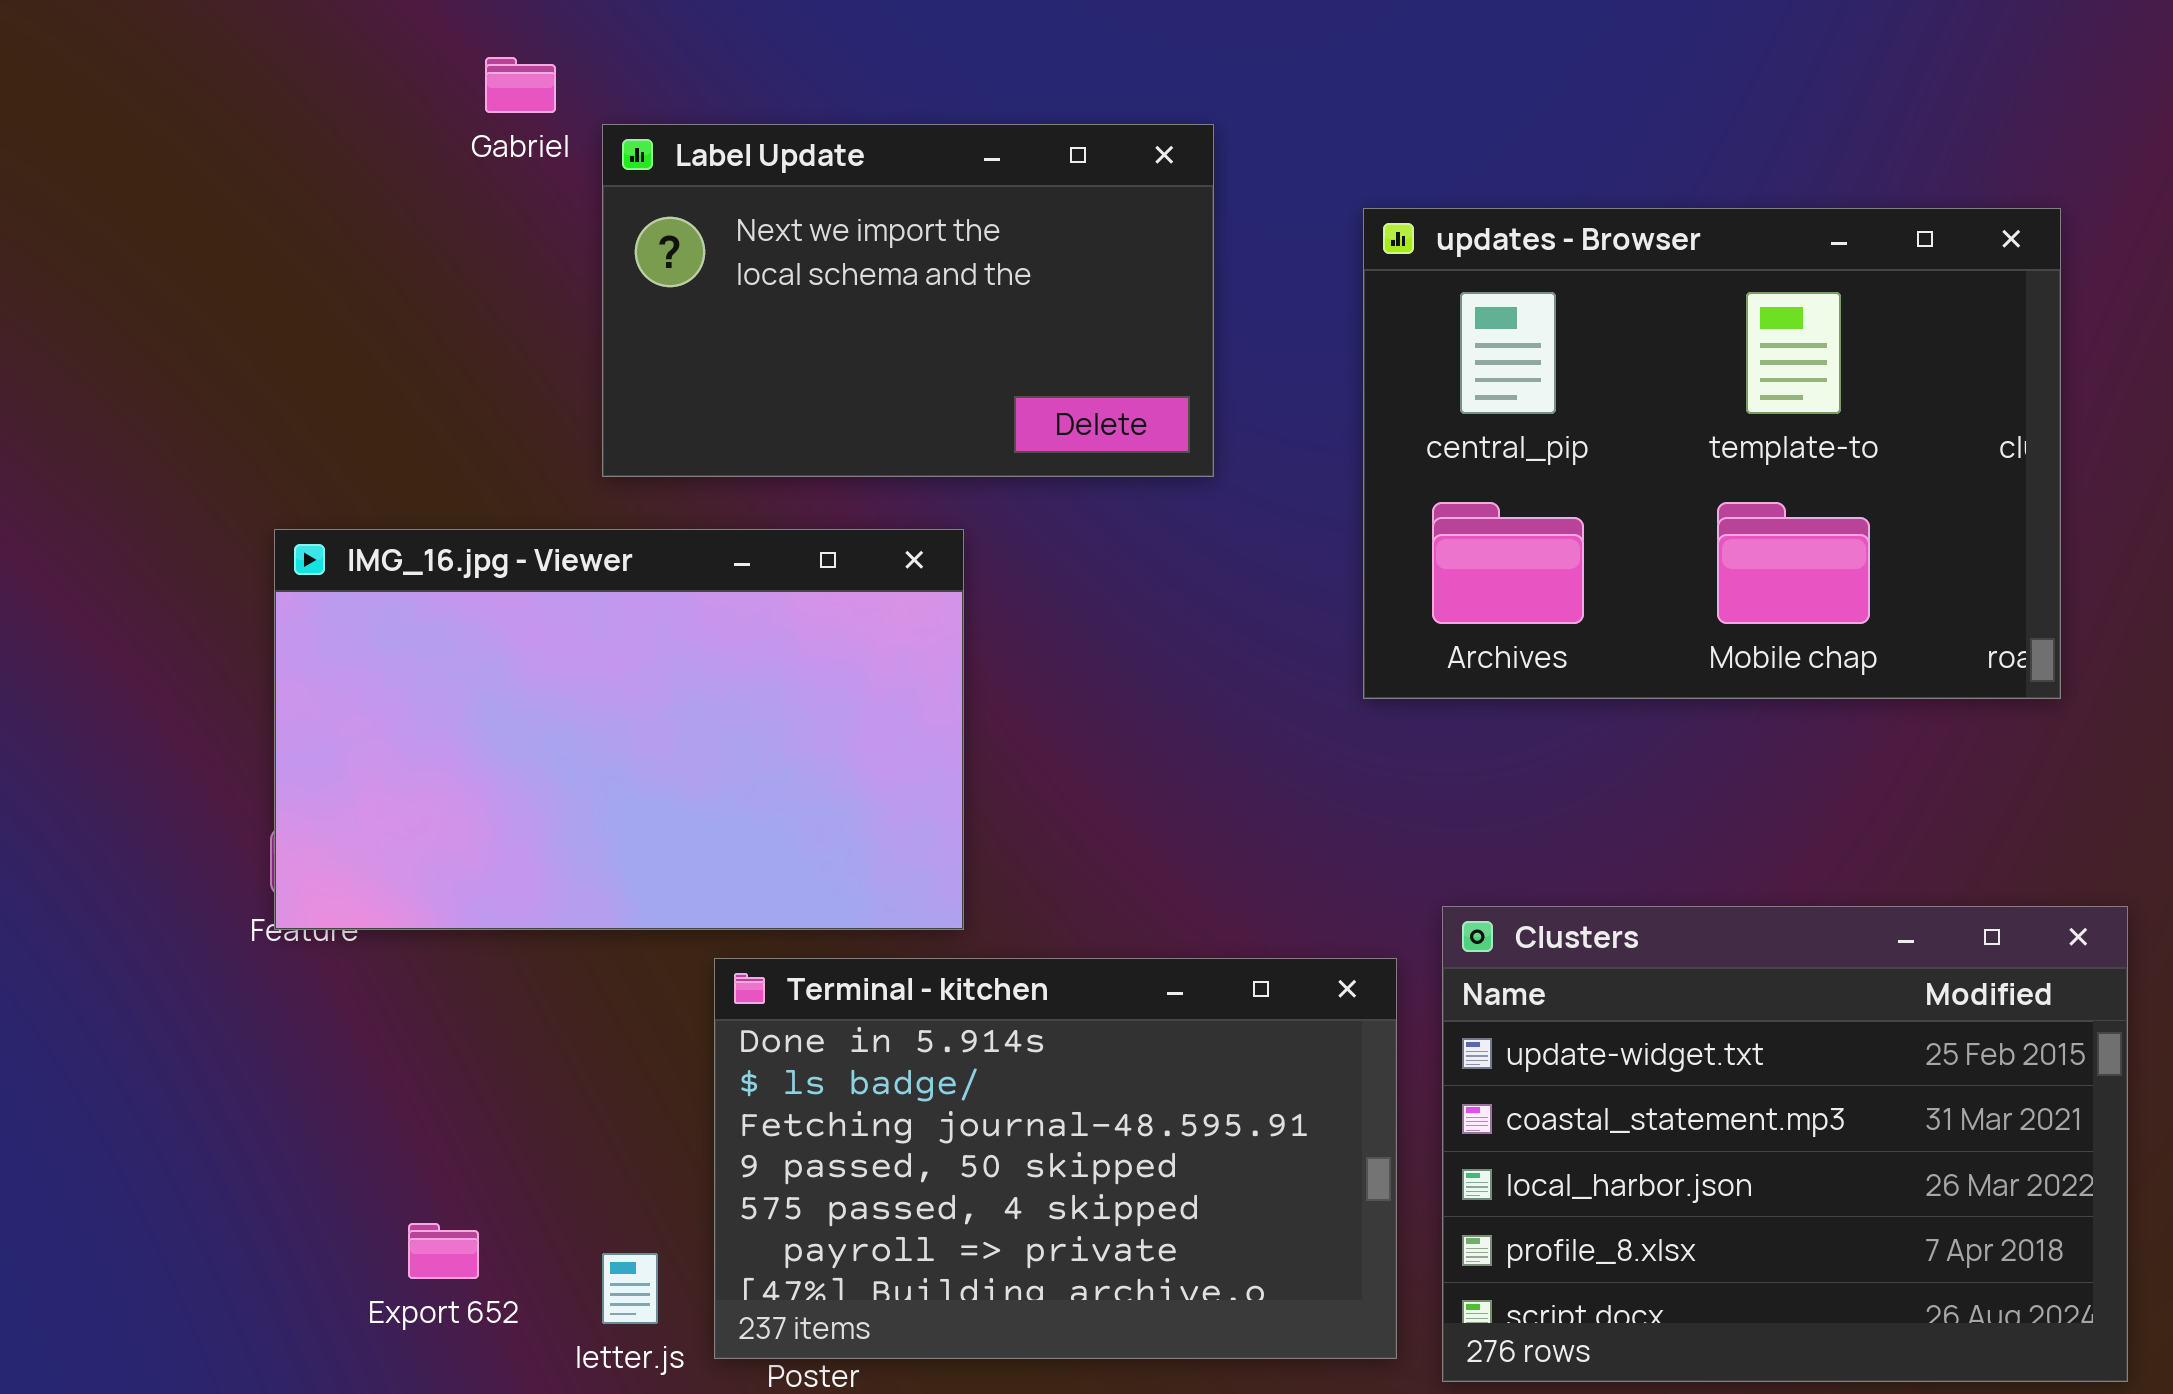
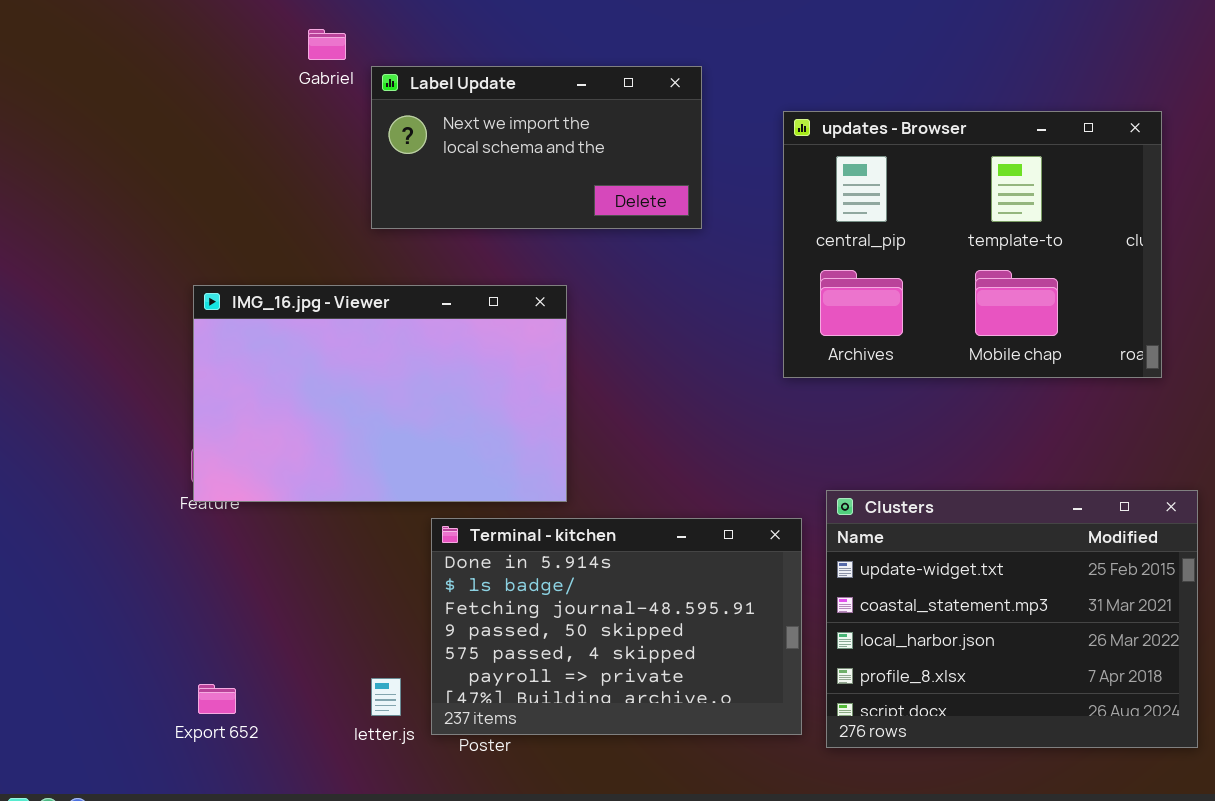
Label Update: [602,124,1214,477] -> [371,66,702,229], resized
Export 652: [408,1223,479,1279] -> [198,684,236,714], moved

